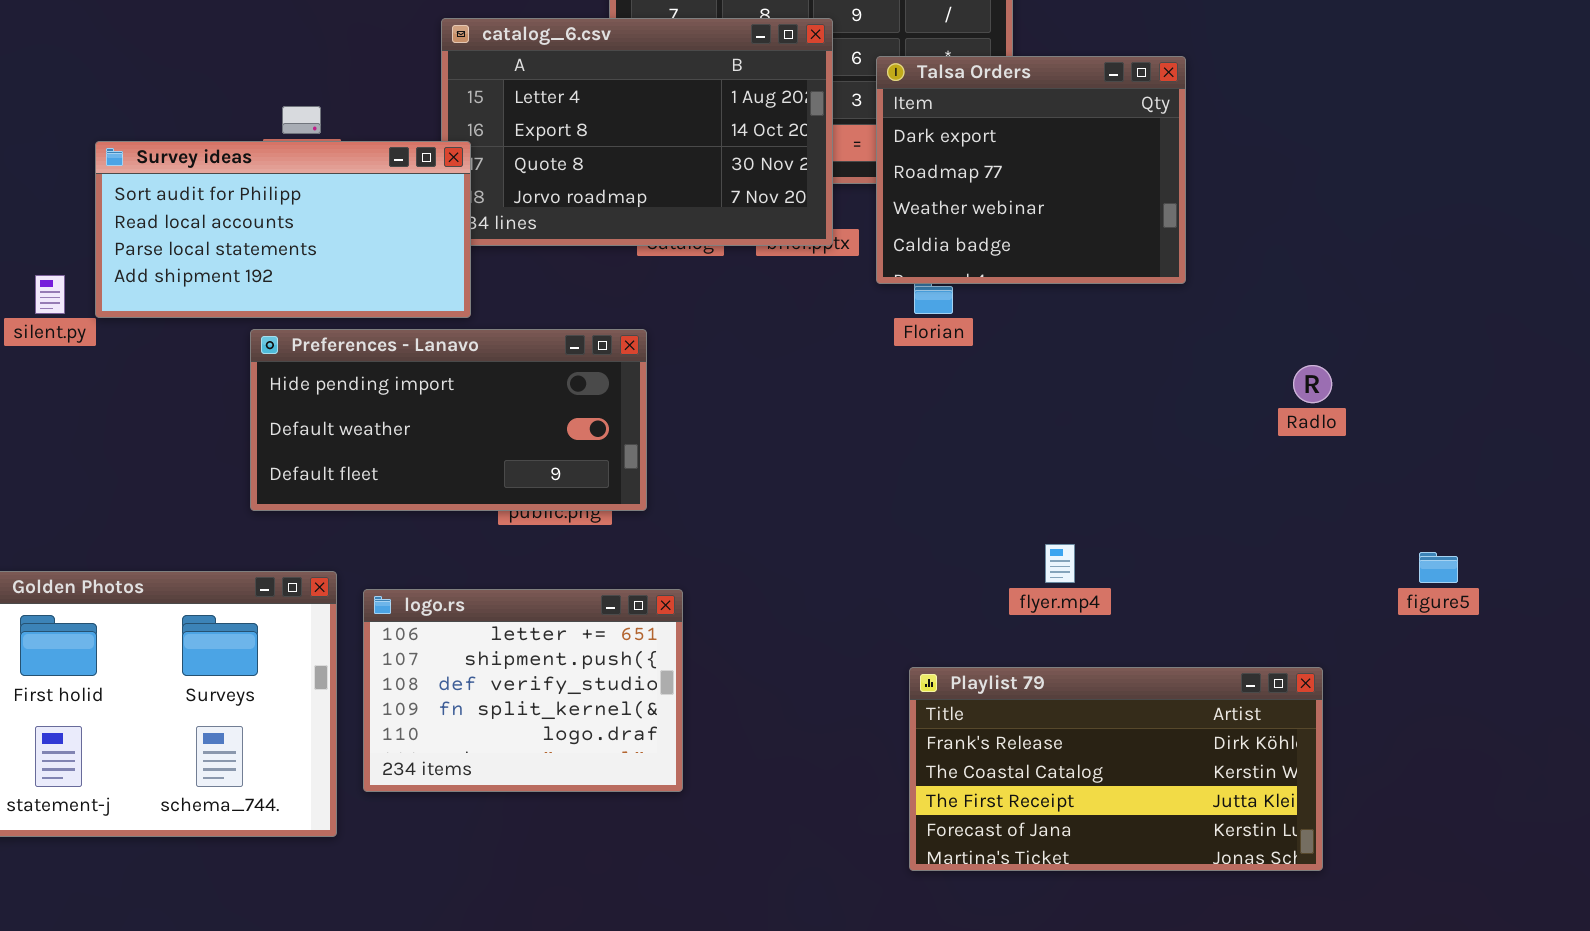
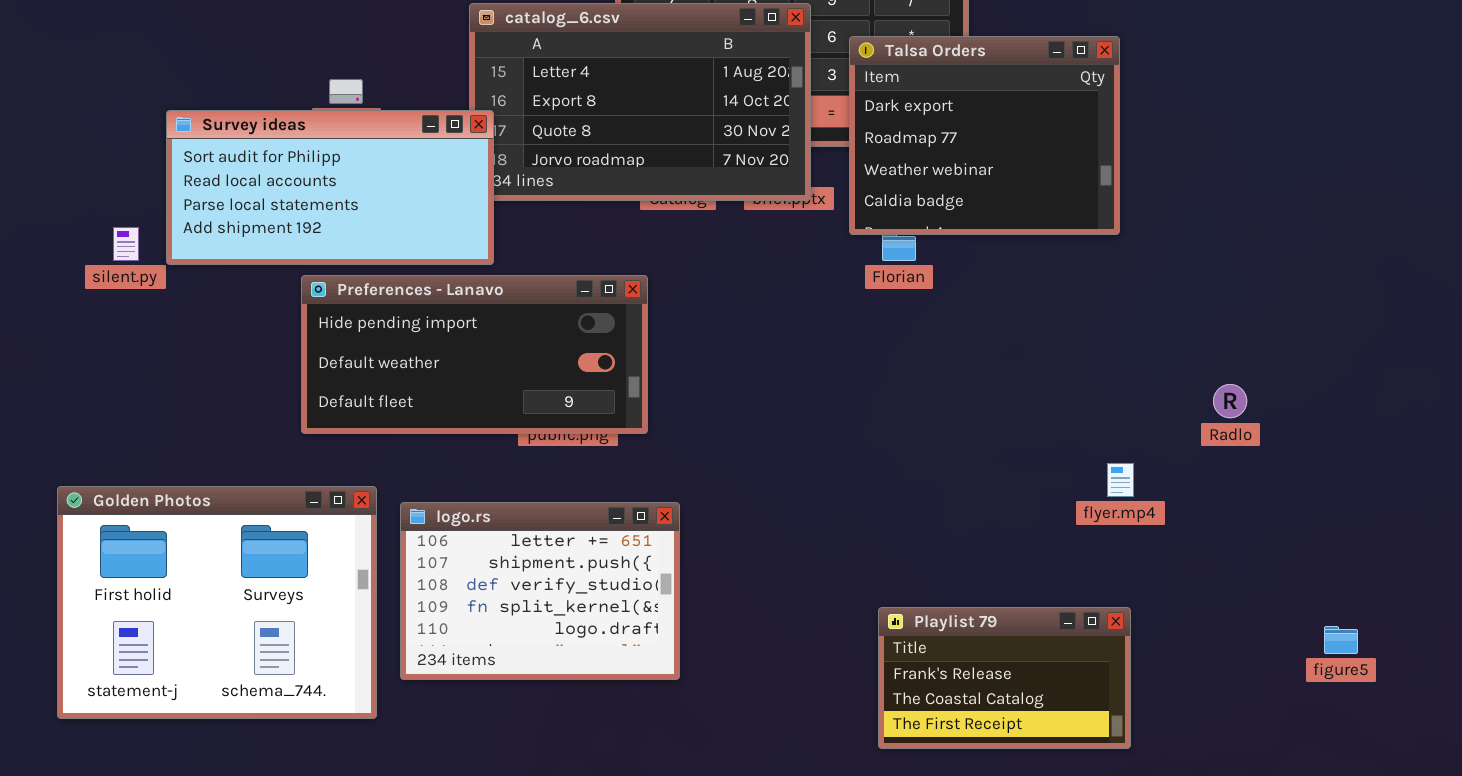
Radlo: [1293,365,1332,403] -> [1213,384,1247,418], moved
flyer.mp4: [1045,544,1075,583] -> [1107,463,1134,497], moved
figure5: [1419,552,1458,583] -> [1324,626,1358,654], moved
Playlist 79: [909,667,1323,871] -> [878,607,1131,749], resized

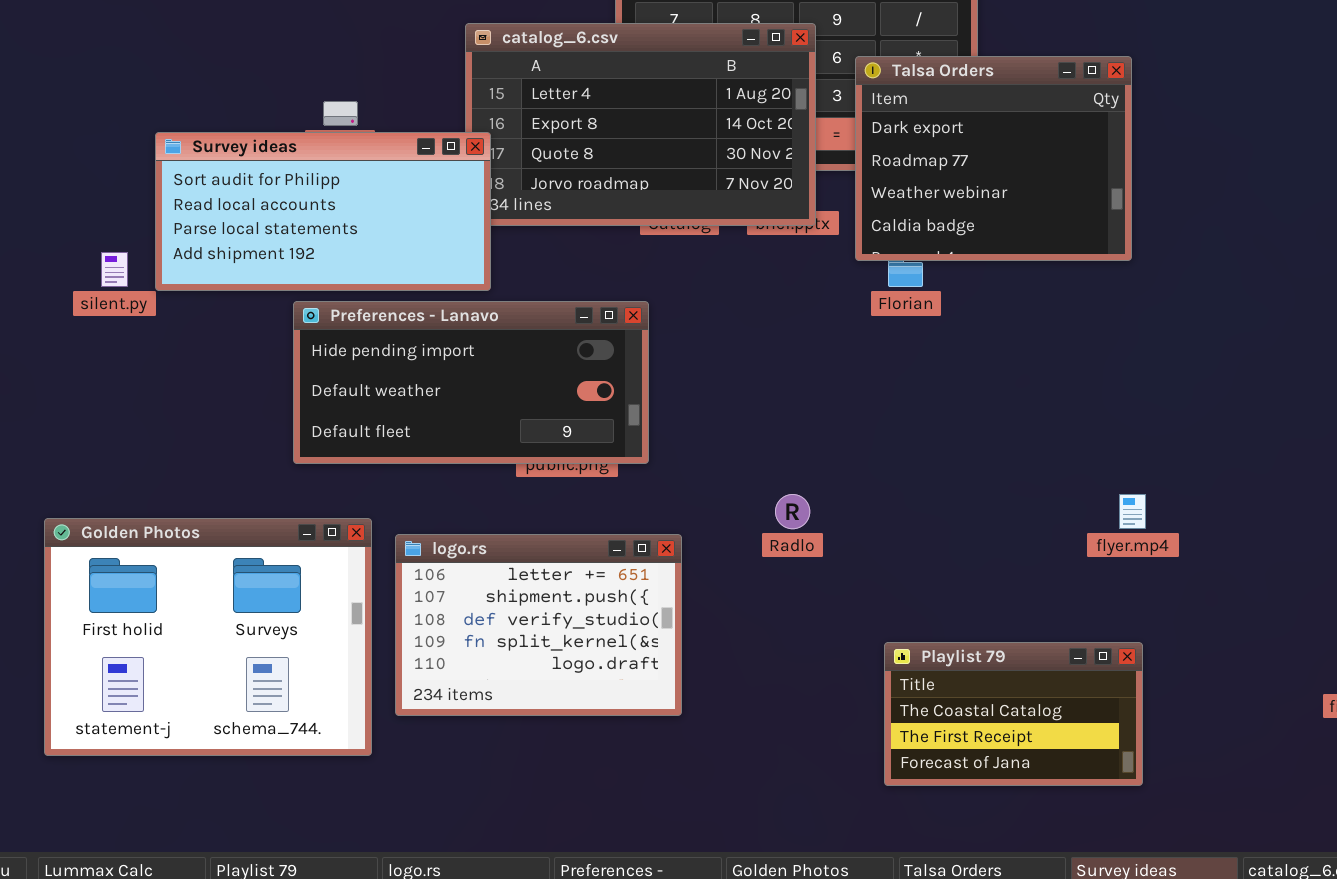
Radlo: [1213,384,1247,418] -> [775,494,810,529], moved
Playlist 79: [878,607,1131,749] -> [884,642,1143,786], scrolled down 1 row

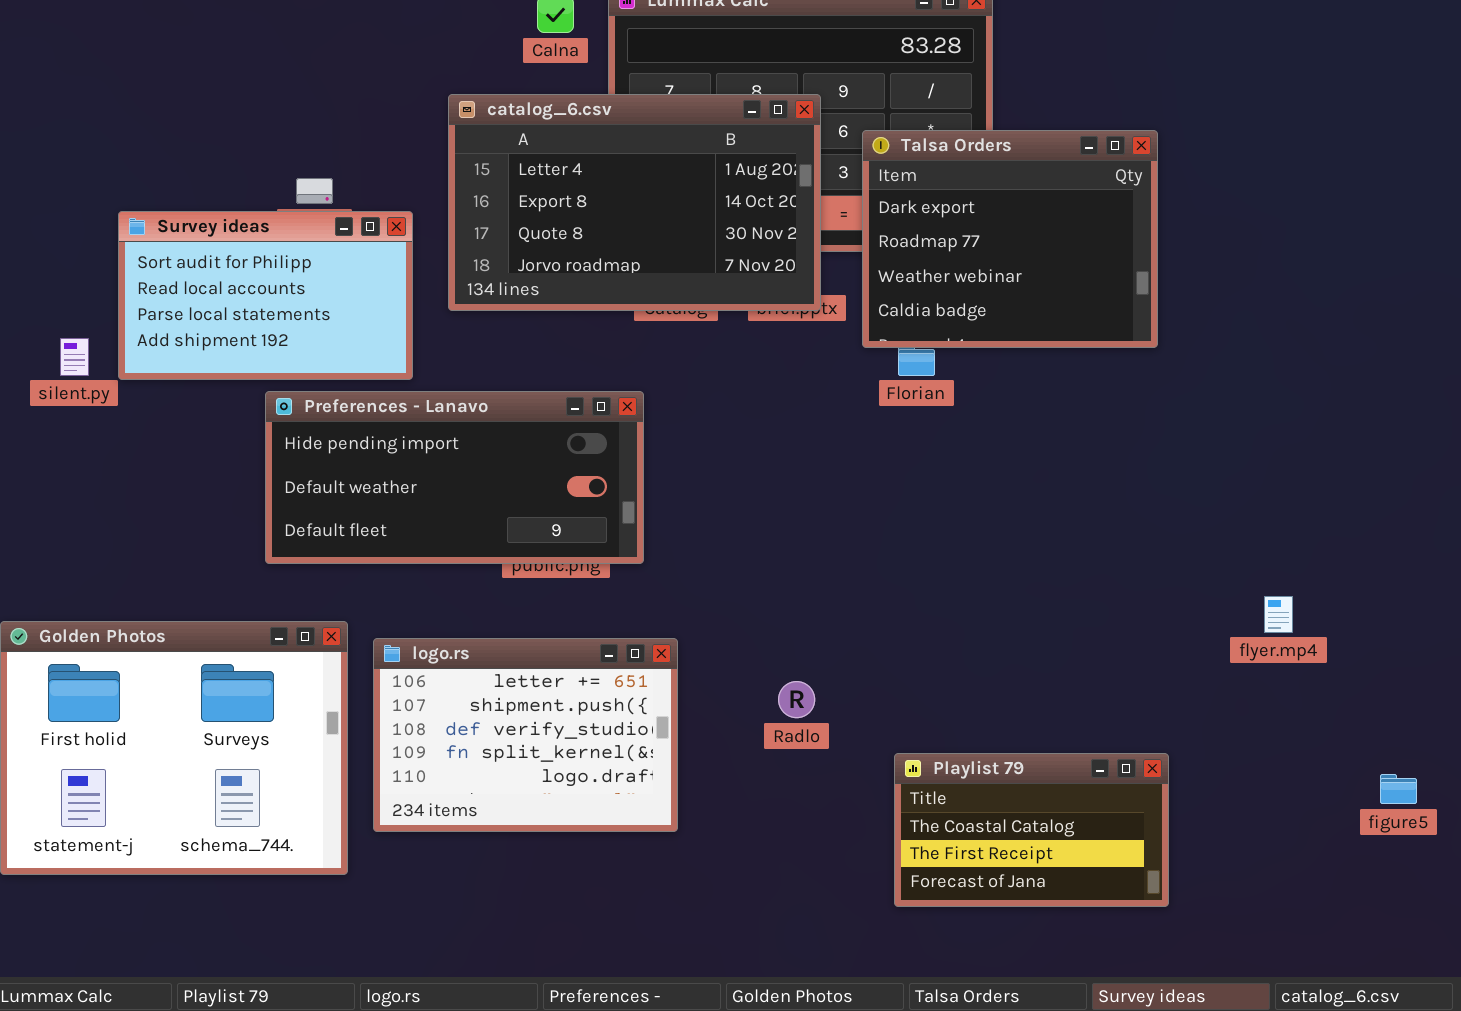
Survey ideas: [155,132,491,291] -> [118,211,413,380], resized
Radlo: [775,494,810,529] -> [778,681,815,718], moved
flyer.mp4: [1119,494,1146,529] -> [1264,596,1293,633], moved

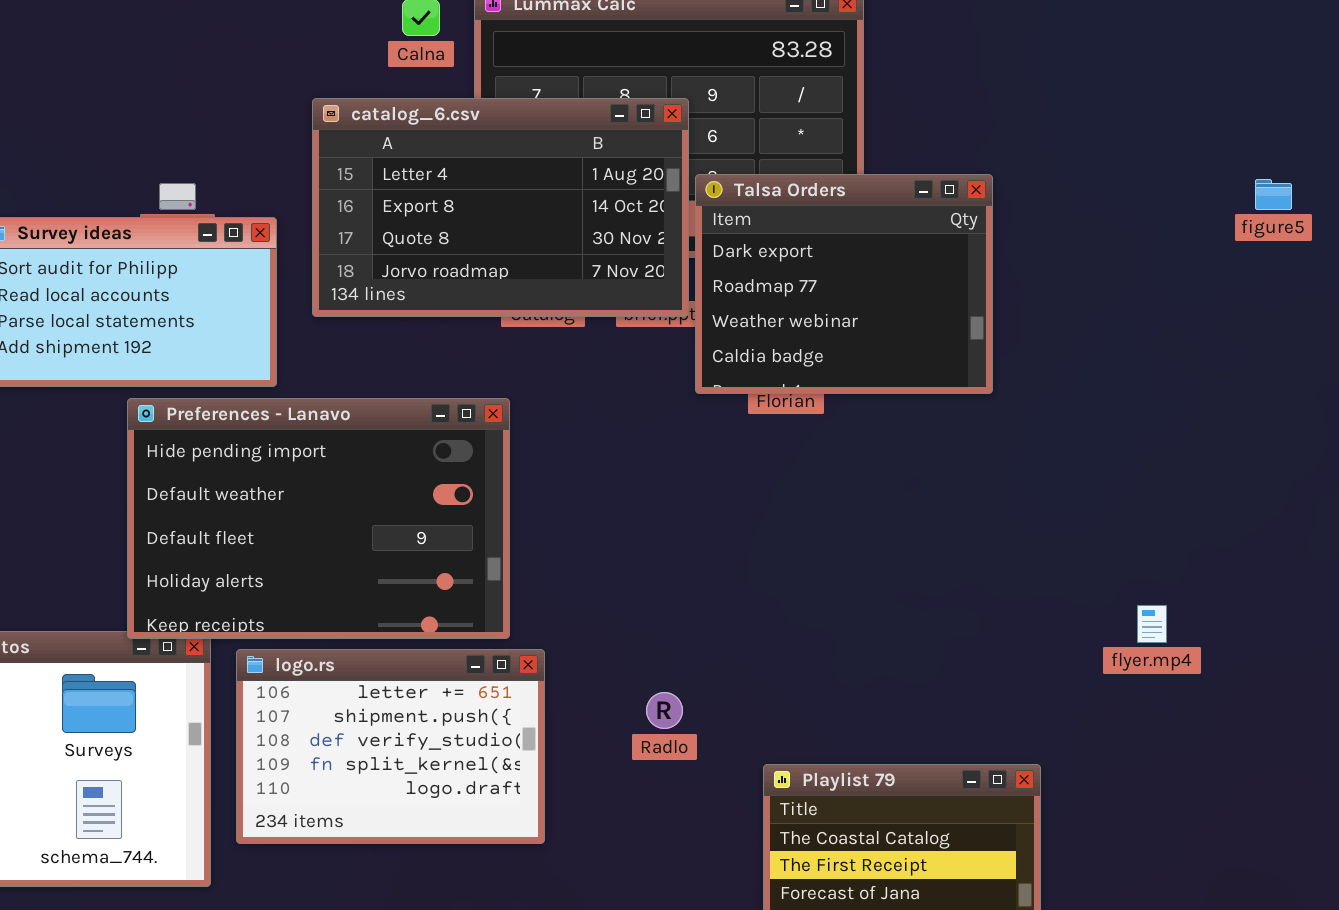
Talsa Orders: [862,130,1158,348] -> [695,174,993,394], moved
Preferences - Lanavo: [265,391,644,564] -> [127,398,510,639], resized
figure5: [1380,774,1417,804] -> [1255,179,1292,210], moved

